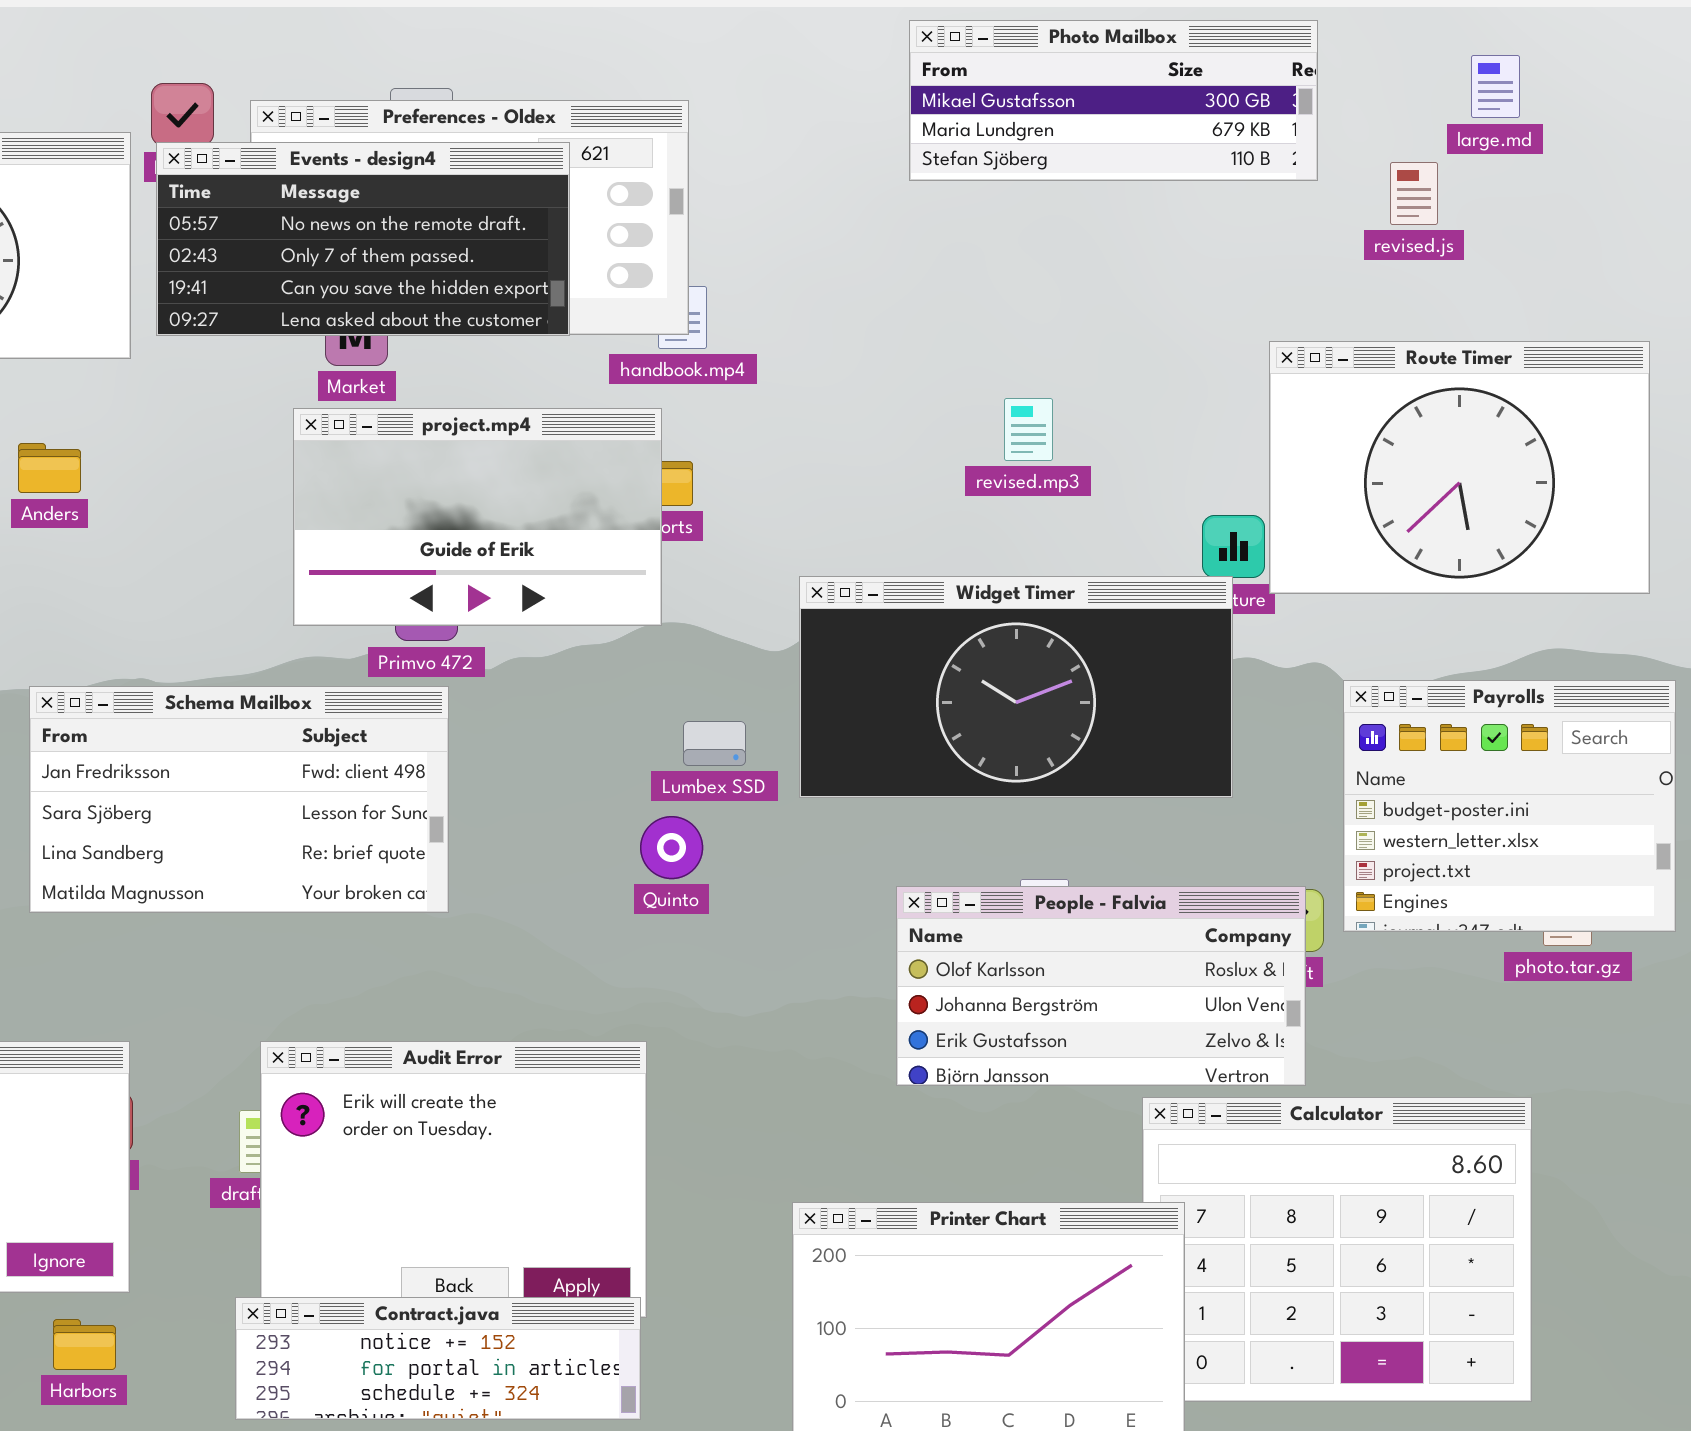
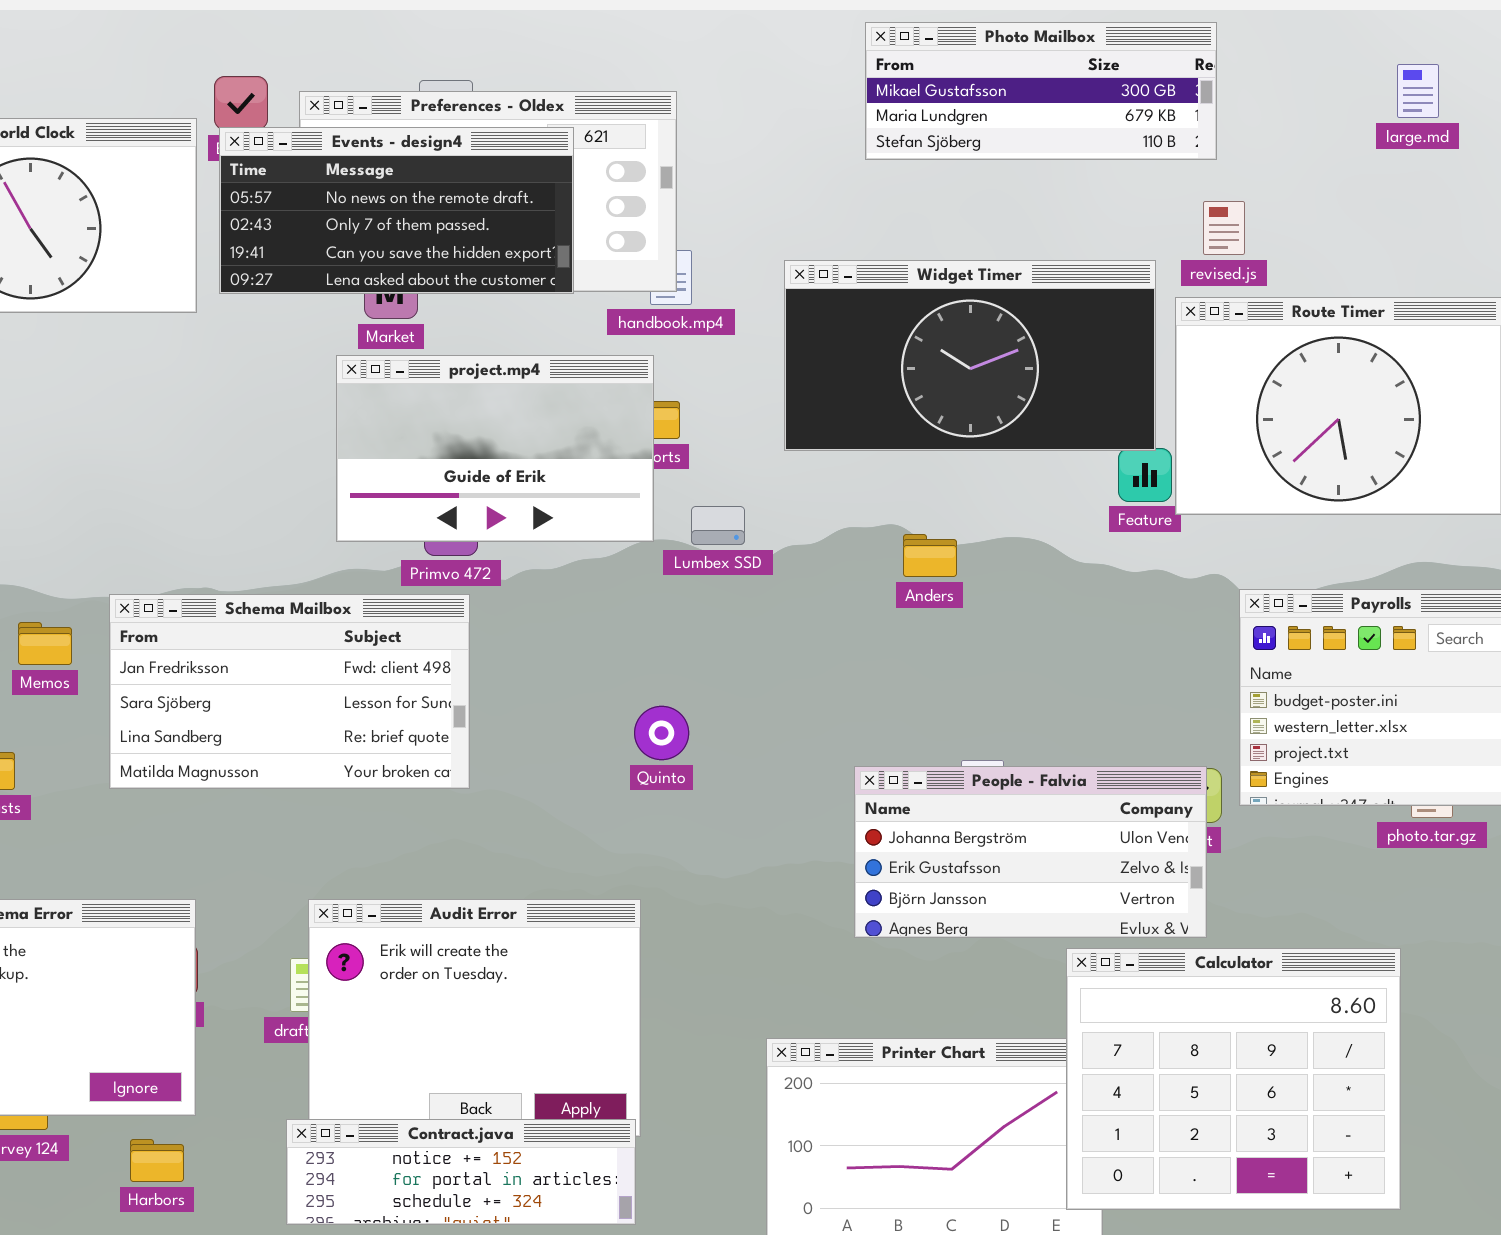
large.md: [1471,55,1520,118] -> [1397,64,1439,118], moved
revised.js: [1390,162,1438,225] -> [1203,201,1245,255], moved
Anders: [18,443,81,493] -> [903,534,957,577], moved
Widget Timer: [799,576,1233,798] -> [784,260,1156,451], moved
Lumbex SSD: [683,721,746,766] -> [691,506,745,545], moved
People - Falvia: [896,886,1306,1086] -> [854,766,1207,938], scrolled down 1 row
Calculator: [1142,1097,1532,1402] -> [1066,948,1401,1210], raised

